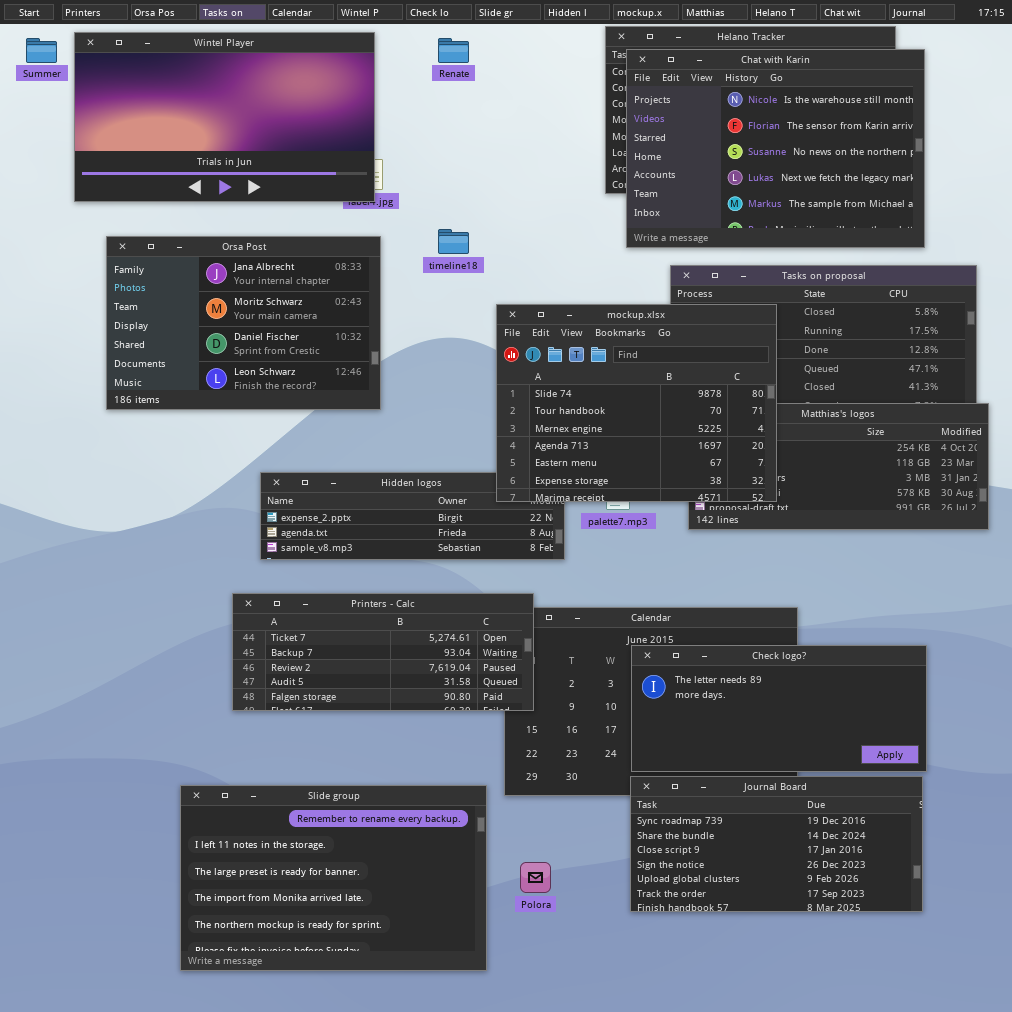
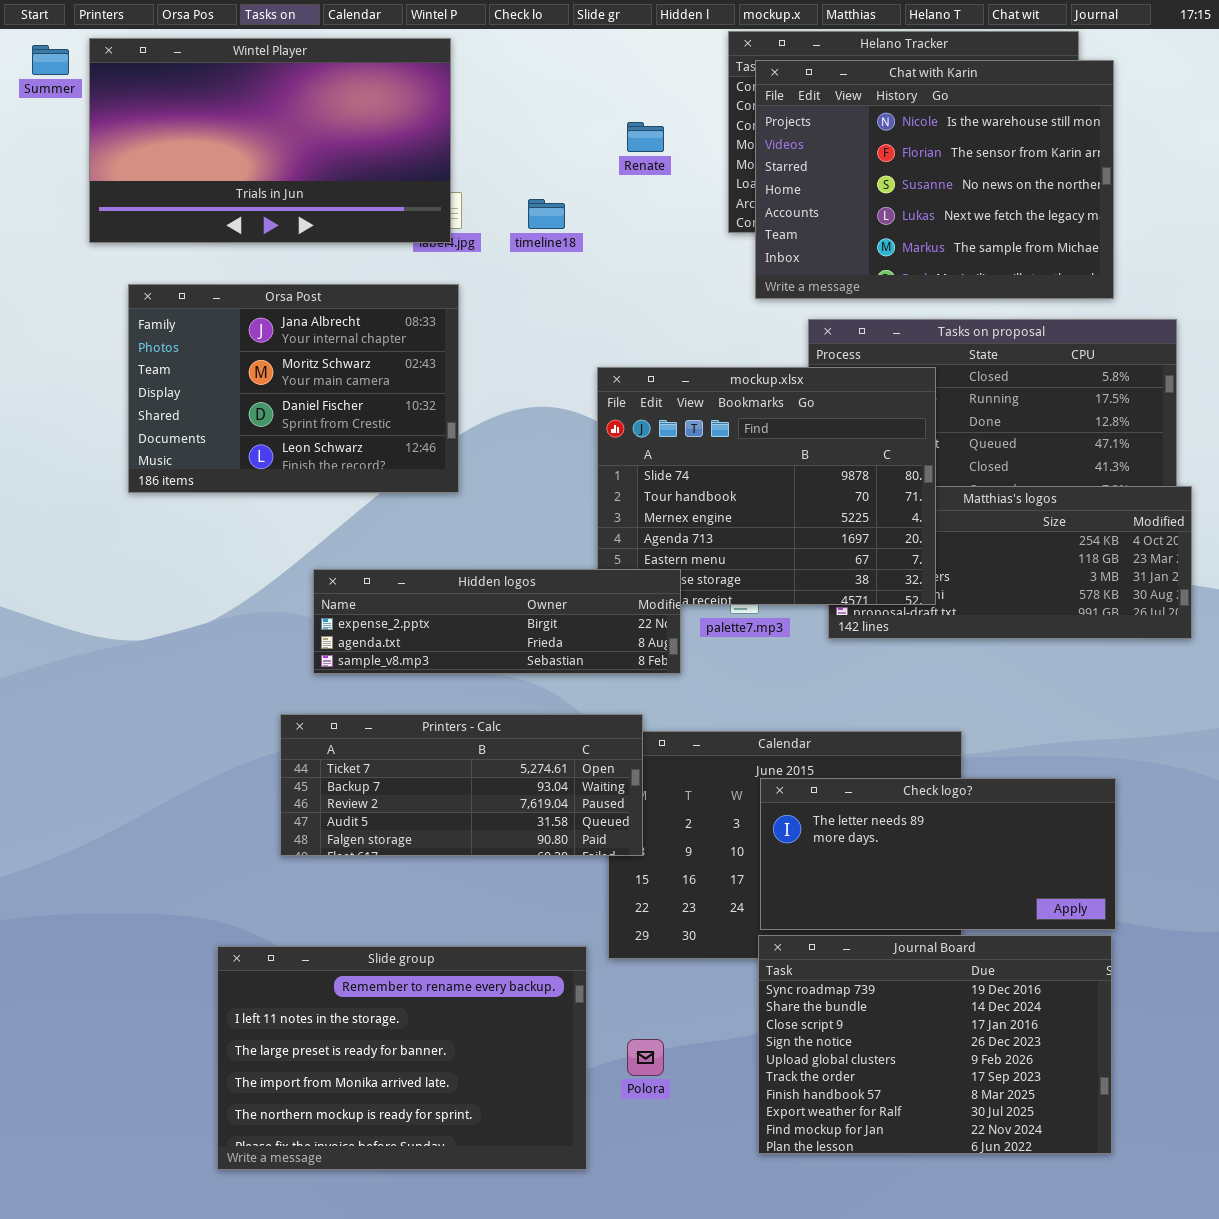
Renate: [438,38,469,63] -> [627,122,664,152], moved
timeline18: [438,229,469,254] -> [528,199,565,229], moved
Hidden logos: [260,472,565,560] -> [313,569,681,674], raised
Journal Board: [630,776,923,912] -> [758,935,1112,1154], resized

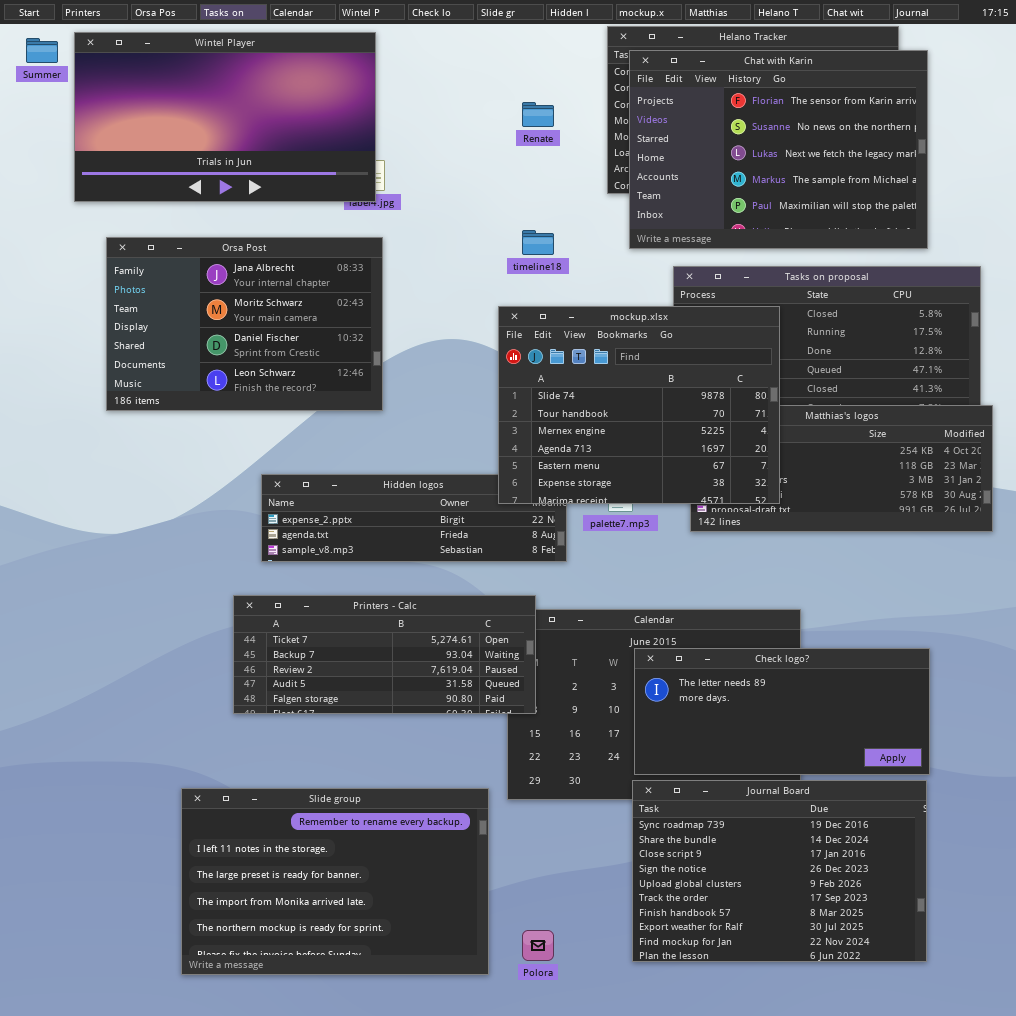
Chat with Karin: [755,60,1114,299] -> [629,50,928,249], scrolled down 1 row
timeline18: [528,199,565,229] -> [522,230,554,255], moved
mockup.xlsx: [597,367,936,605] -> [498,306,780,504], raised
Polora: [627,1039,664,1076] -> [522,930,554,961], moved

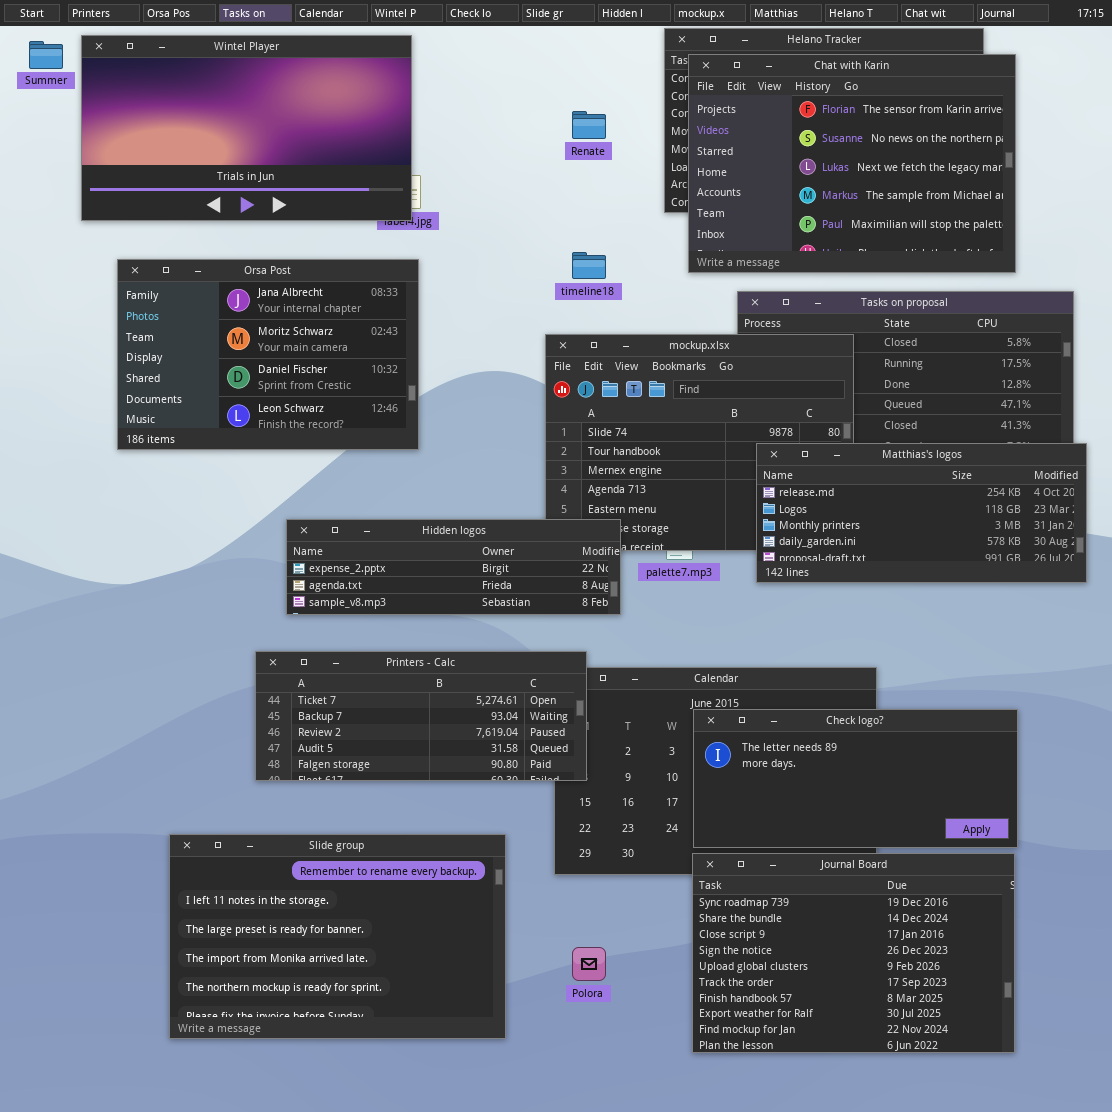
Matthias's logos: [690,405,993,532] -> [756,443,1087,583], raised
Hidden logos: [261,474,567,562] -> [286,519,621,615], raised
Slide group: [181,788,489,975] -> [169,834,506,1039], moved
Polora: [522,930,554,961] -> [572,947,606,981], moved

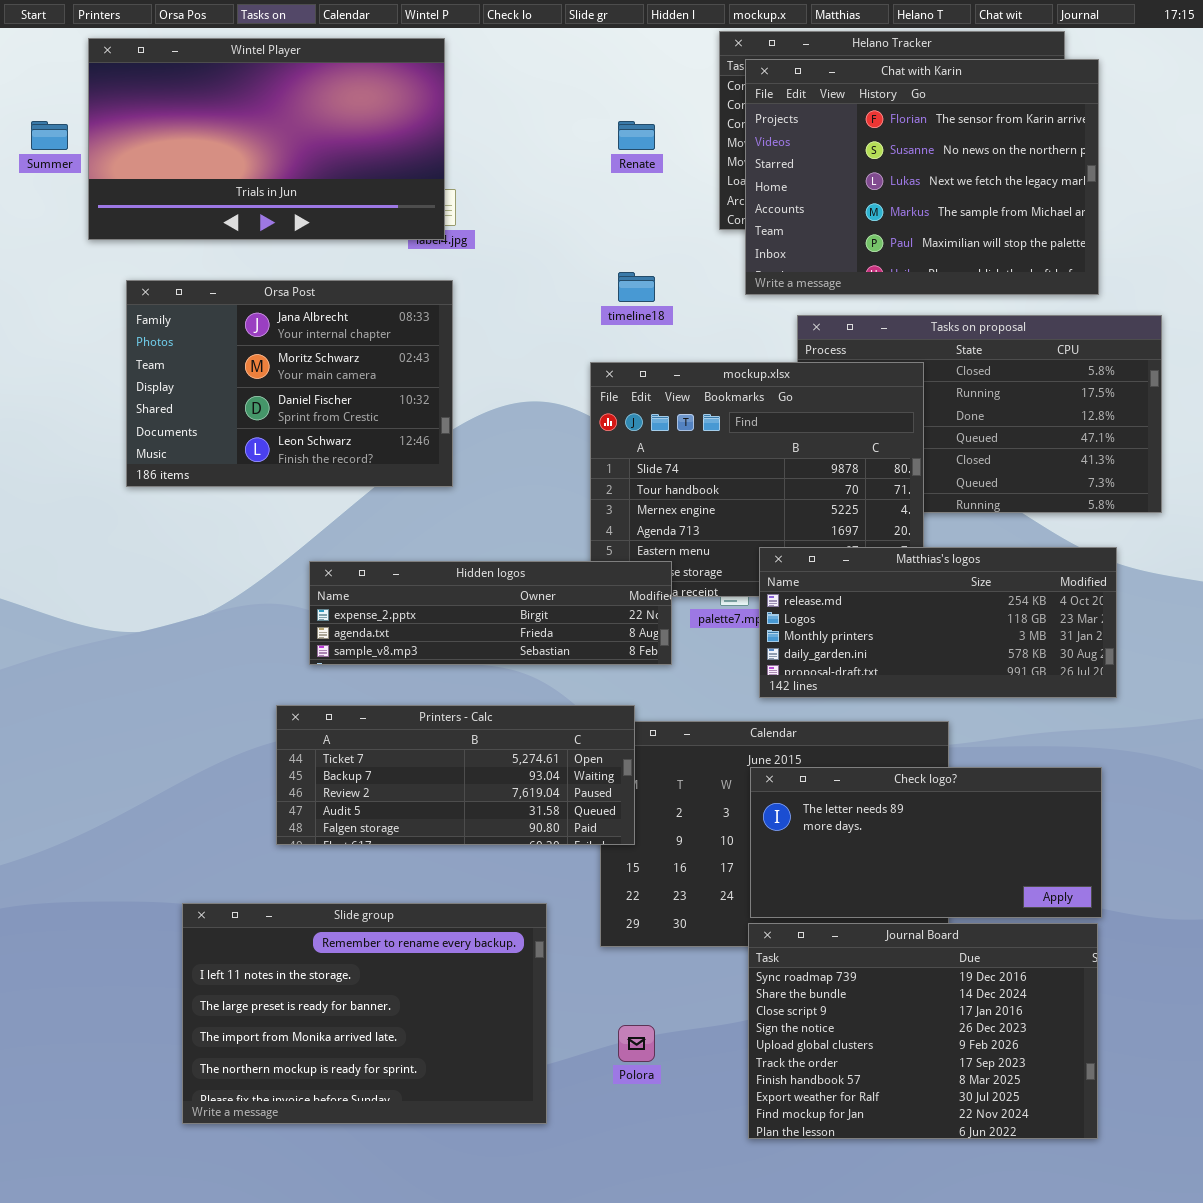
Summer: [29,41,63,69] -> [31,121,68,150], moved
Matthias's logos: [756,443,1087,583] -> [759,547,1117,698], moved

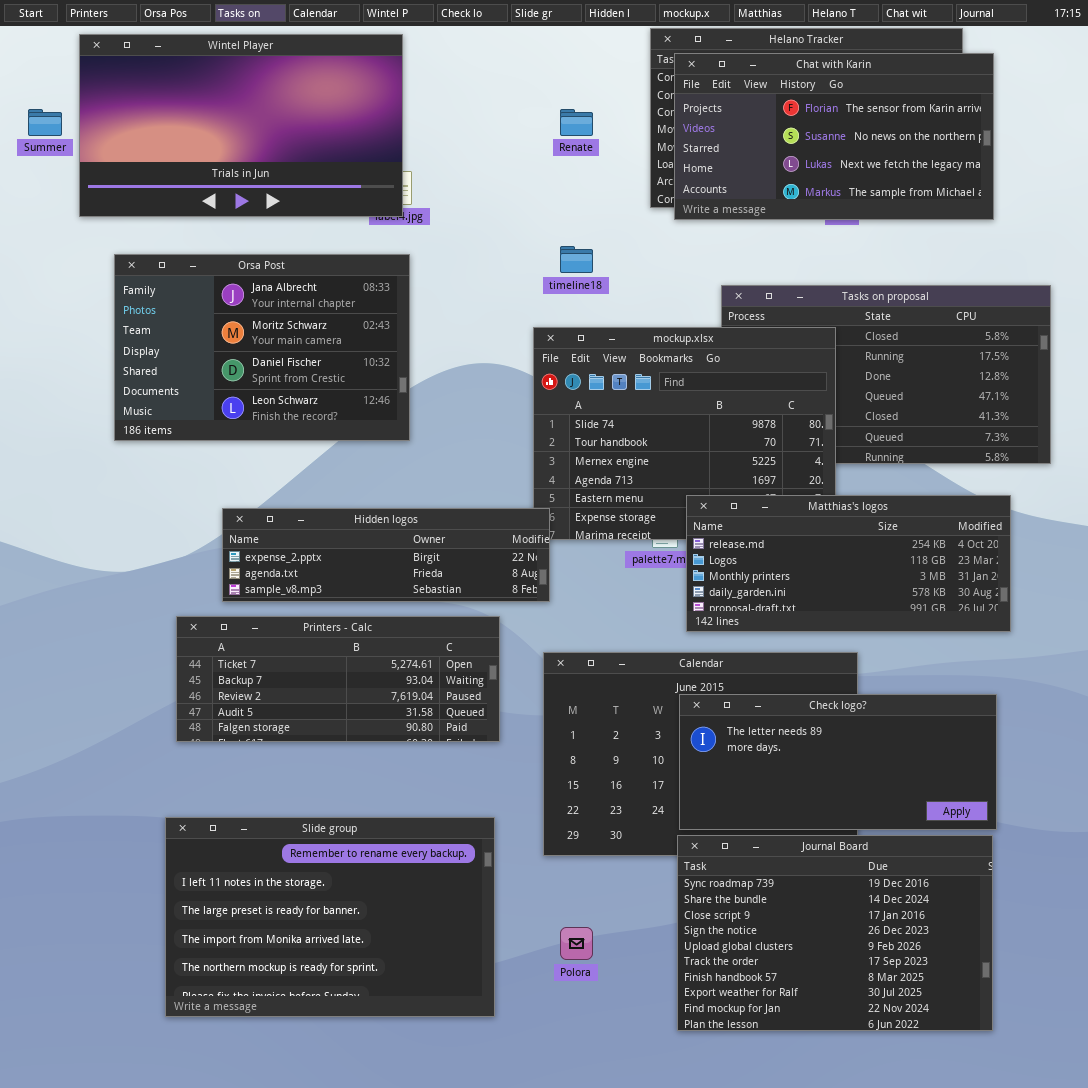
Chat with Karin: [745,59,1099,295] -> [674,53,994,220], resized
Hidden logos: [309,561,672,665] -> [222,508,550,602], moved
Printers - Calc: [276,705,635,845] -> [176,616,500,742], moved

